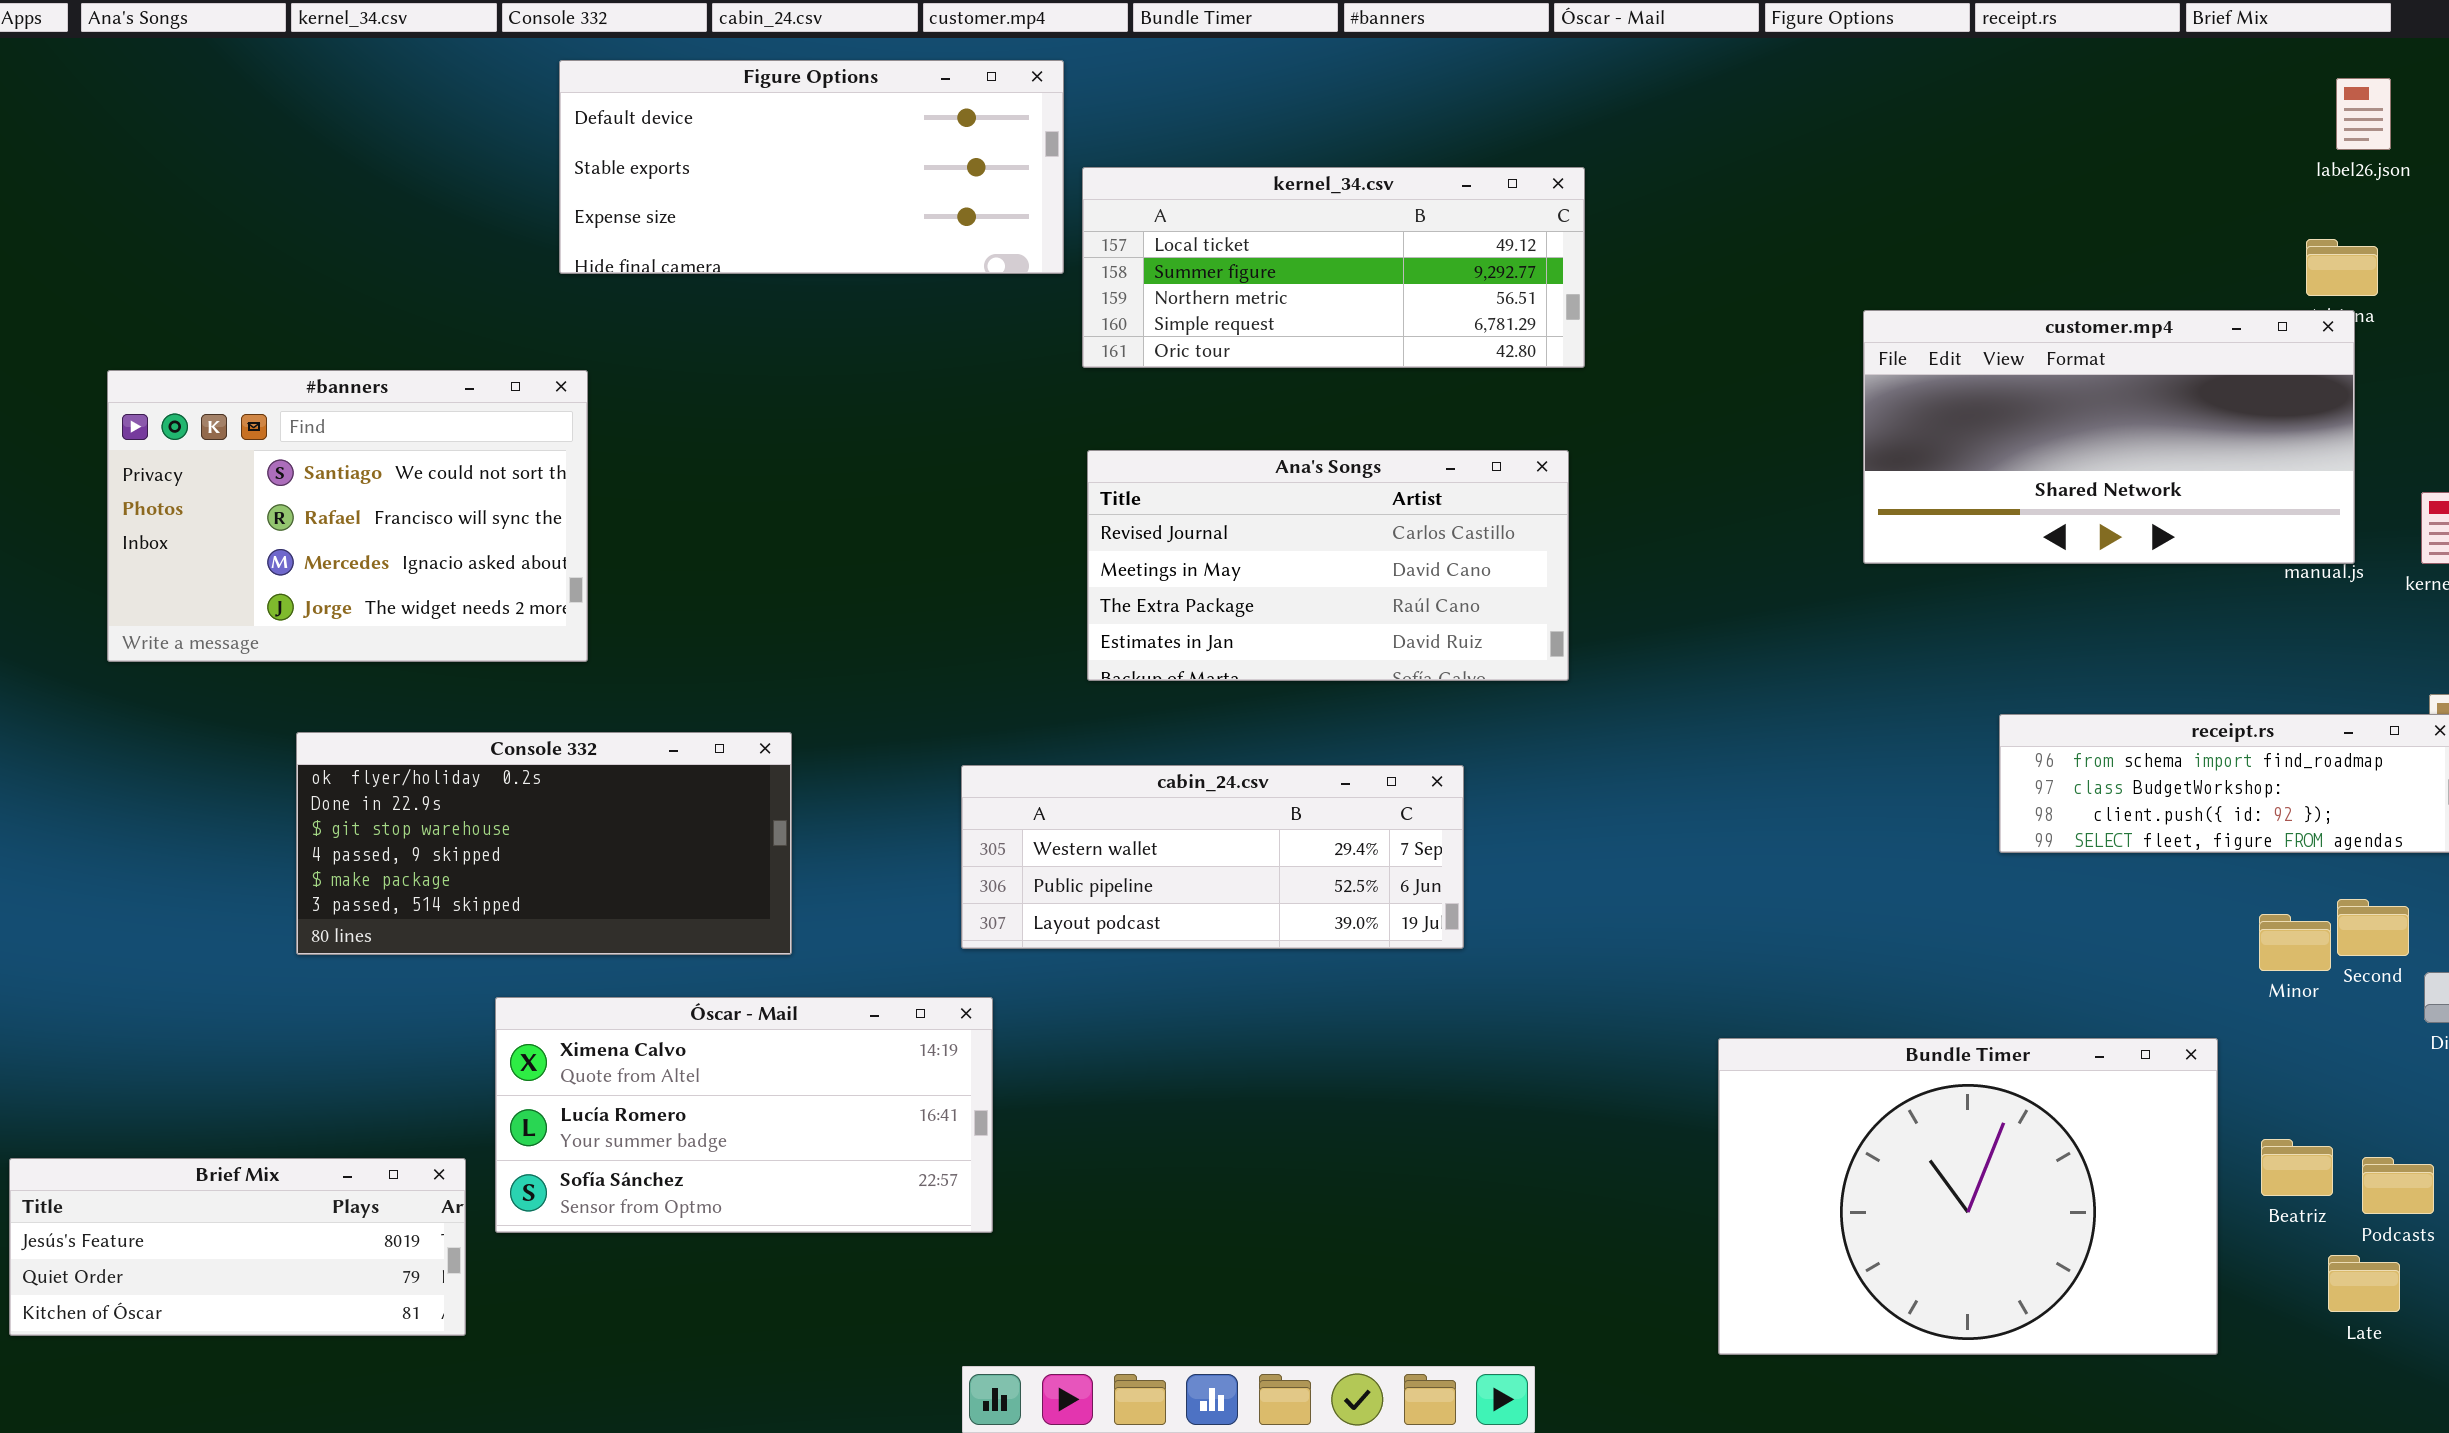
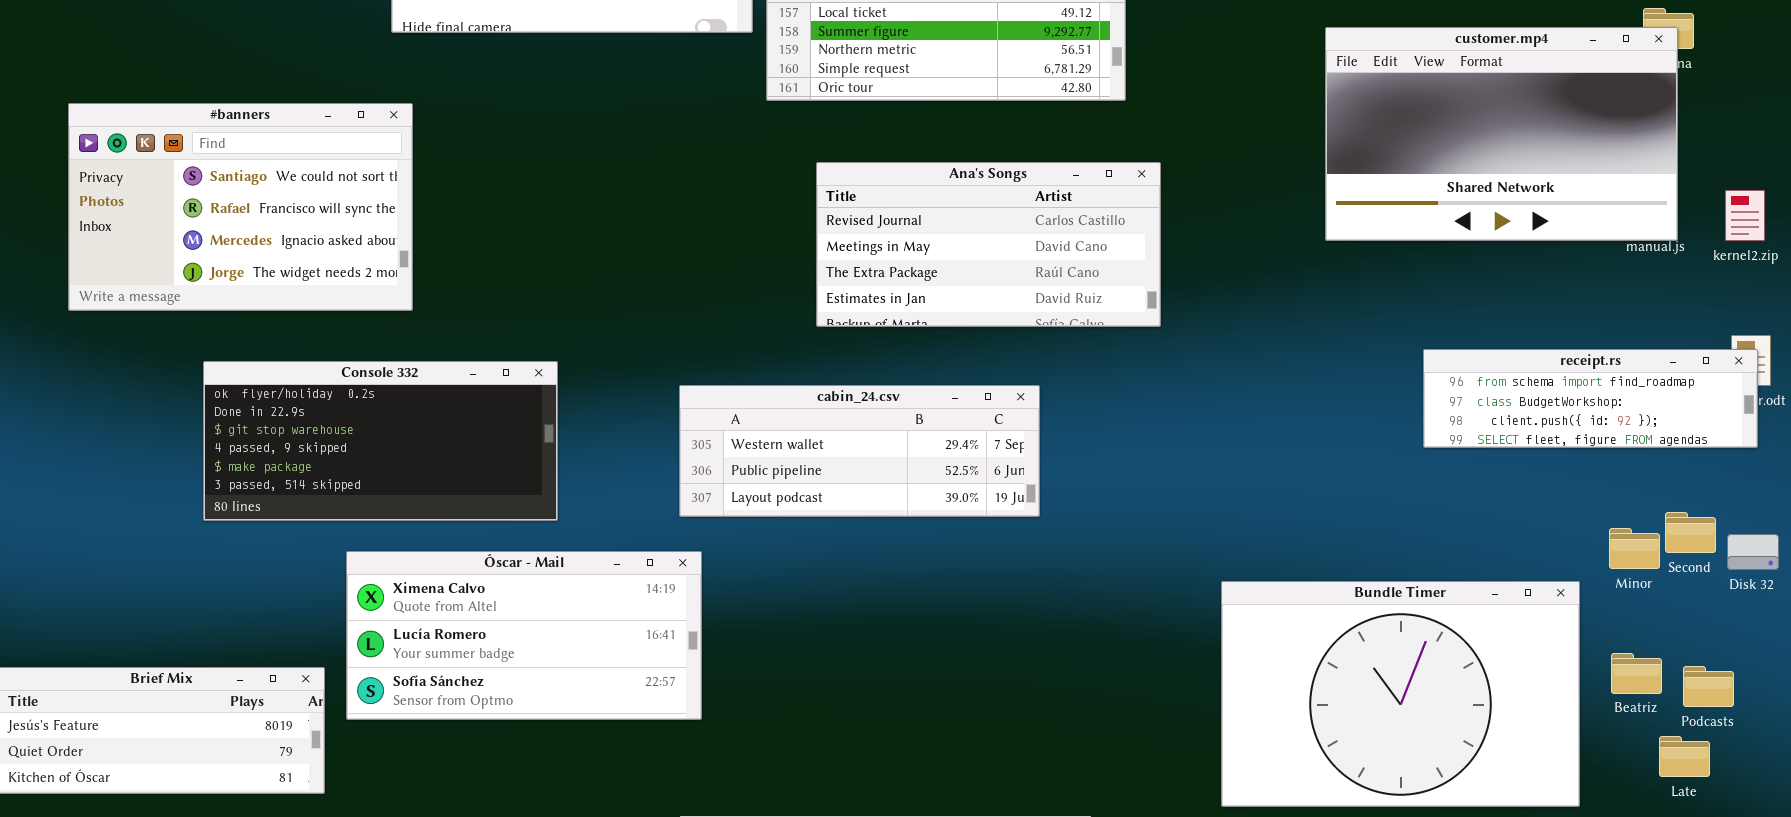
customer.mp4: [1863,310,2355,564] -> [1325,27,1678,241], resized
Ana's Songs: [1087,450,1569,681] -> [816,162,1161,327], moved
Second: [2337,899,2409,956] -> [1665,512,1716,553], moved
Minor: [2259,914,2331,971] -> [1609,528,1660,569], moved

